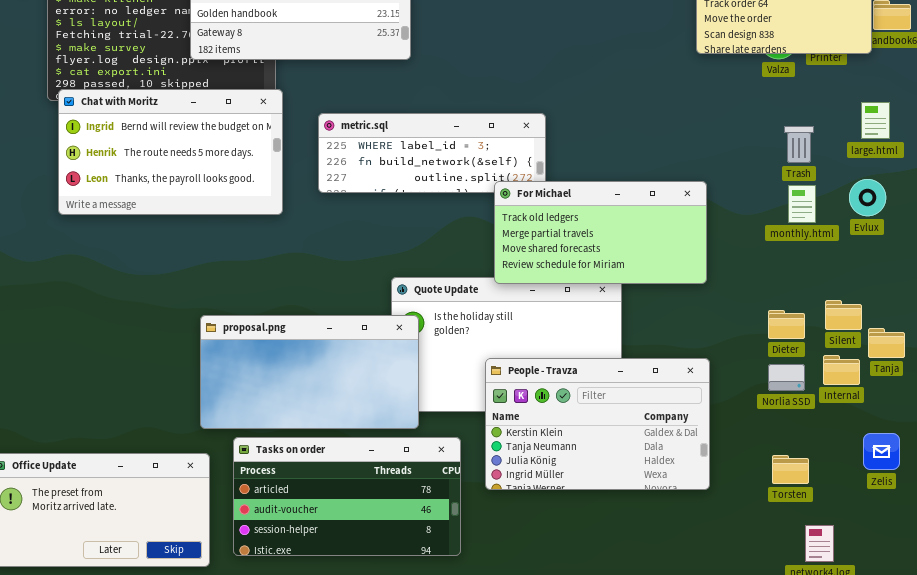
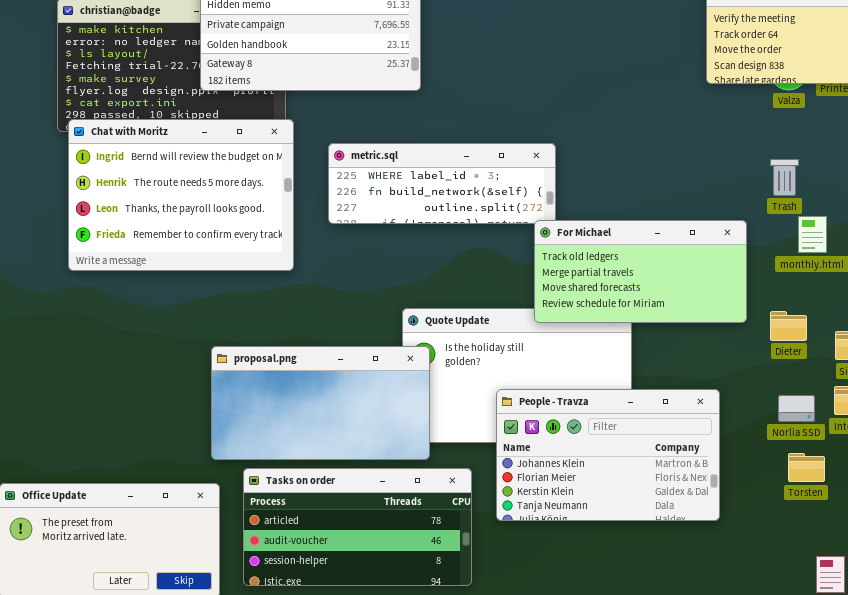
Chat with Moritz: [58,89,283,215] -> [68,119,294,271], resized
Trash: [784,126,814,163] -> [770,159,799,196], moved
For Michael: [494,181,707,284] -> [534,220,747,323], moved
Dieter: [768,310,805,339] -> [770,311,807,341], moved
People - Travza: [485,358,710,490] -> [496,389,720,521], scrolled up 2 rows
Torsten: [772,455,809,484] -> [788,453,825,482], moved

